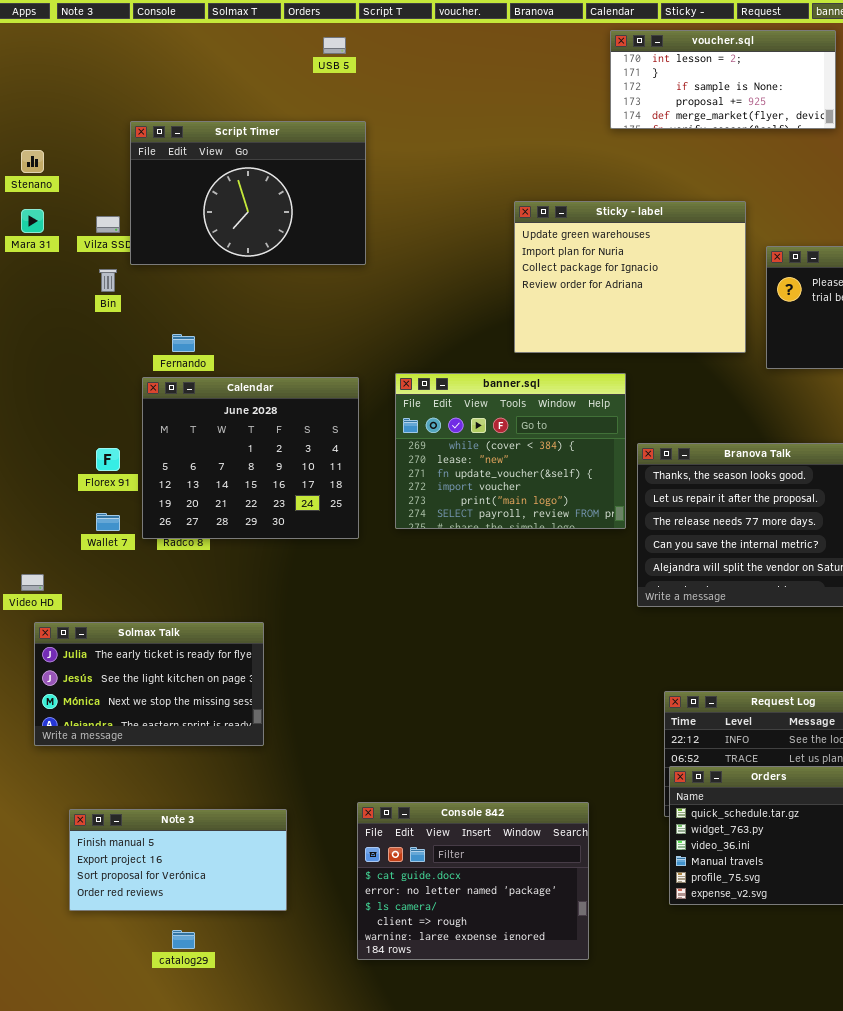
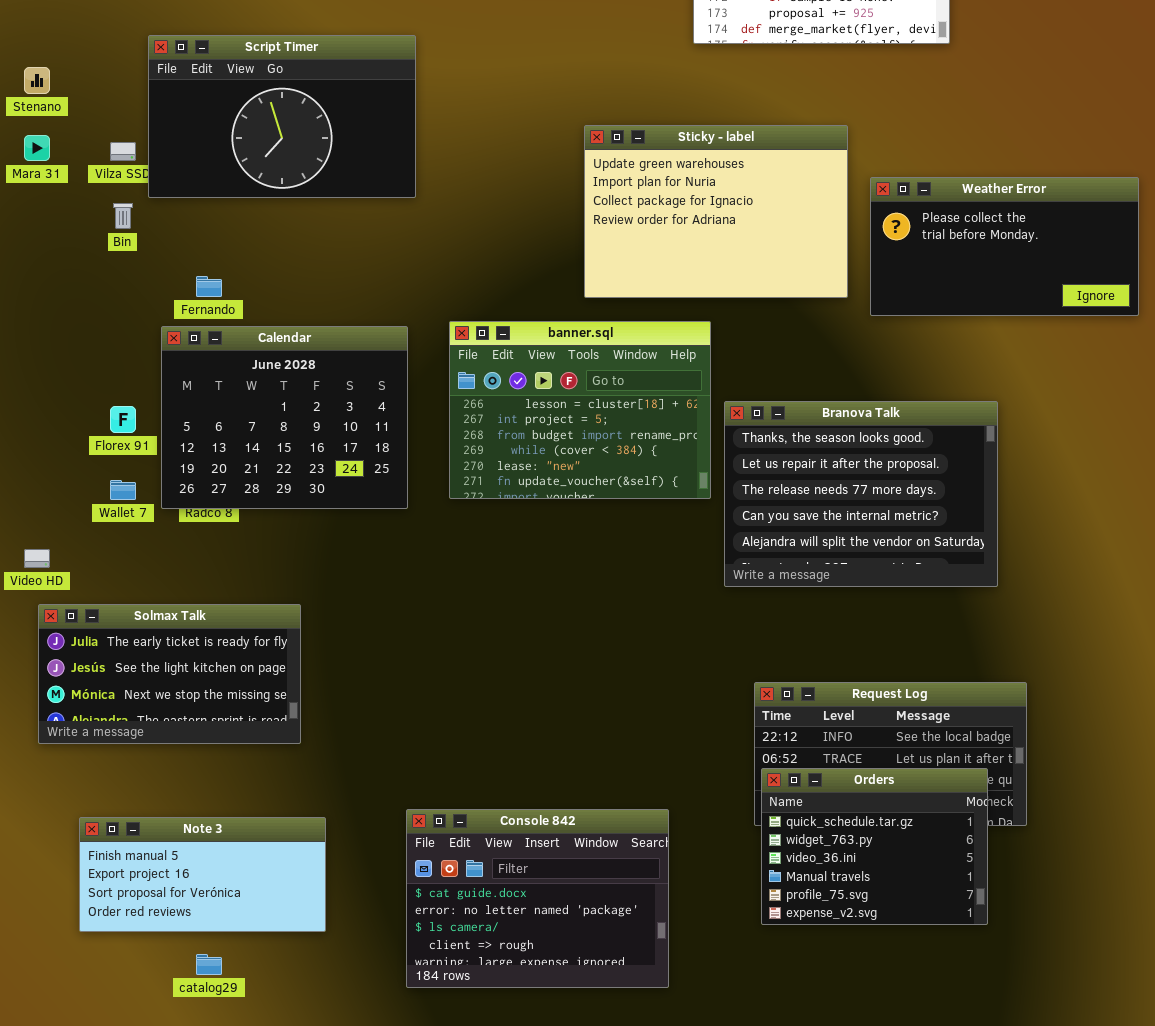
banner.sql: [395,373,626,529] -> [449,321,711,499], scrolled up 3 rows

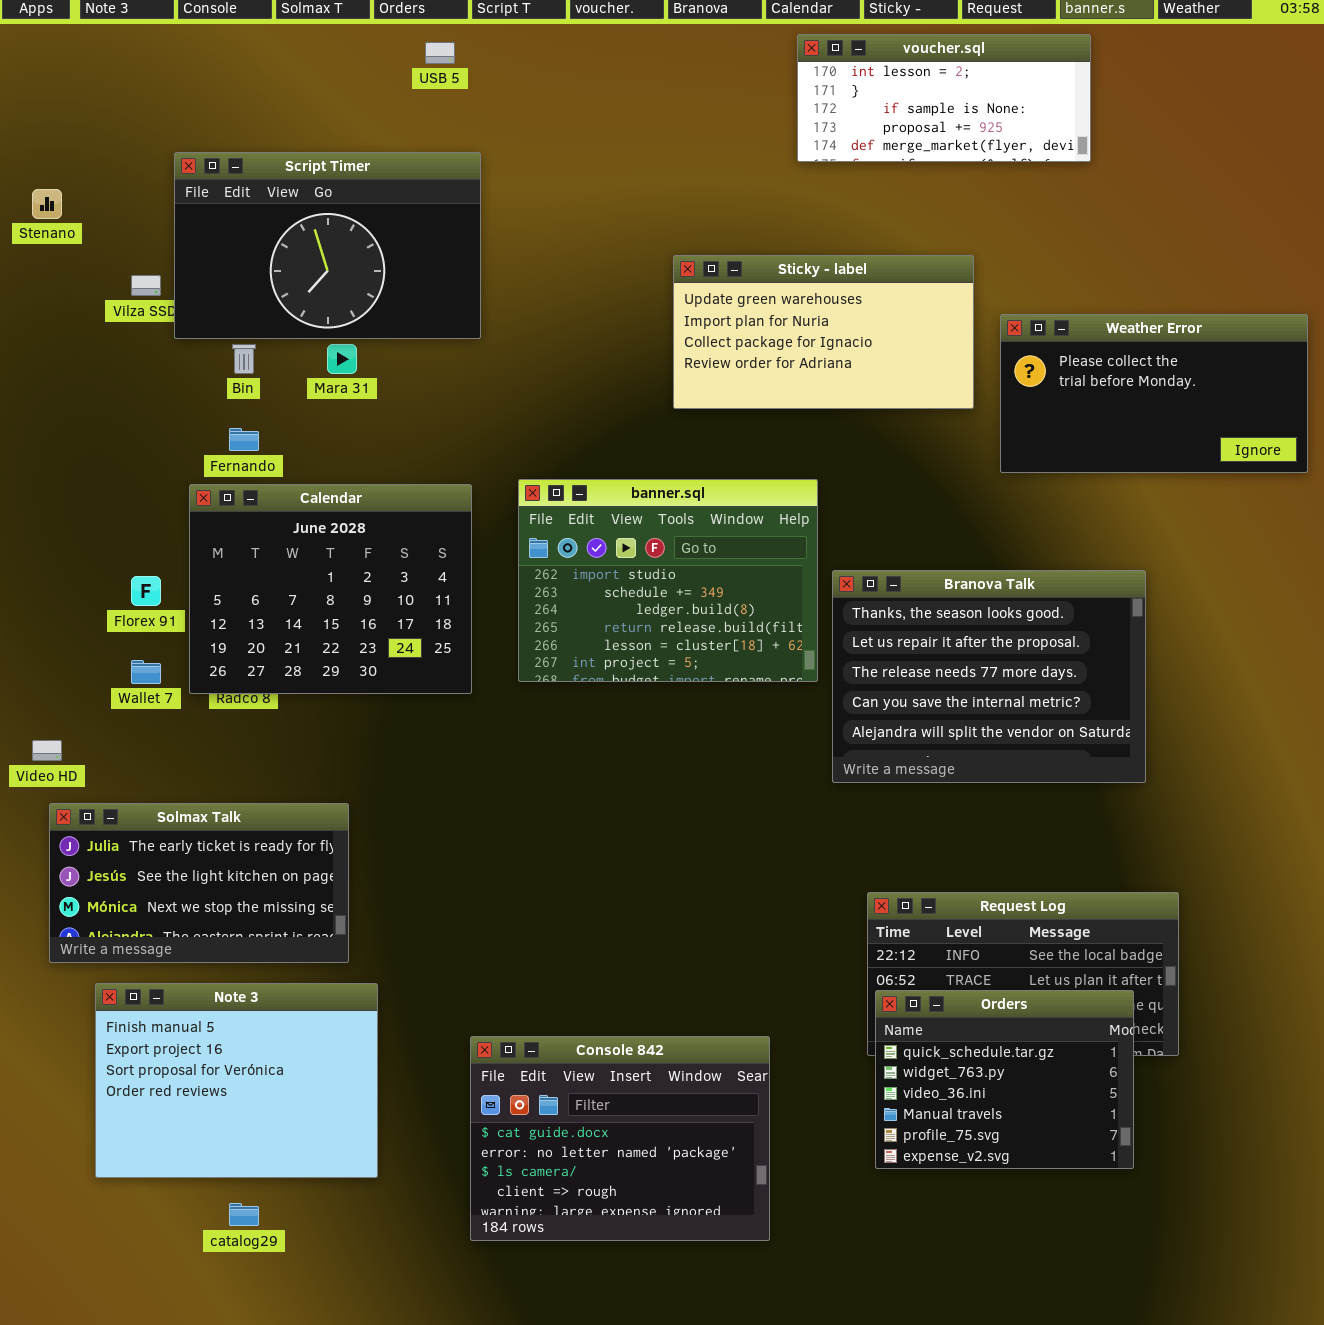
Sticky - label: [584,125,848,298] -> [673,255,974,409], resized
Mara 31: [24,135,50,161] -> [327,344,357,374], moved
Bin: [113,203,133,229] -> [232,344,256,374], moved
banner.sql: [449,321,711,499] -> [518,479,818,682], scrolled up 4 rows
Note 3: [79,817,326,932] -> [95,983,378,1178], resized

